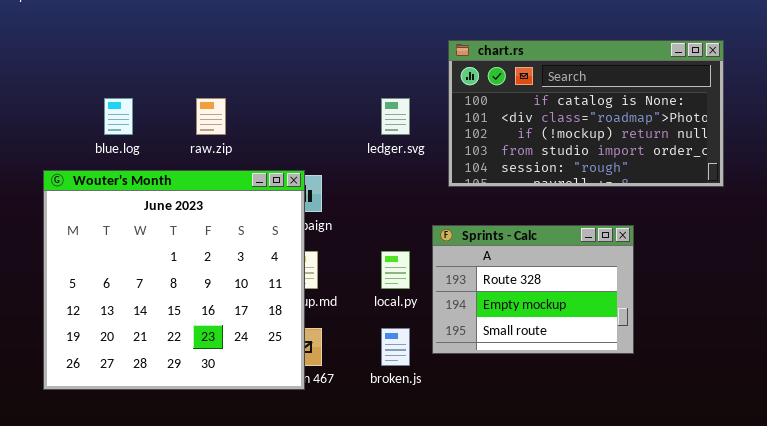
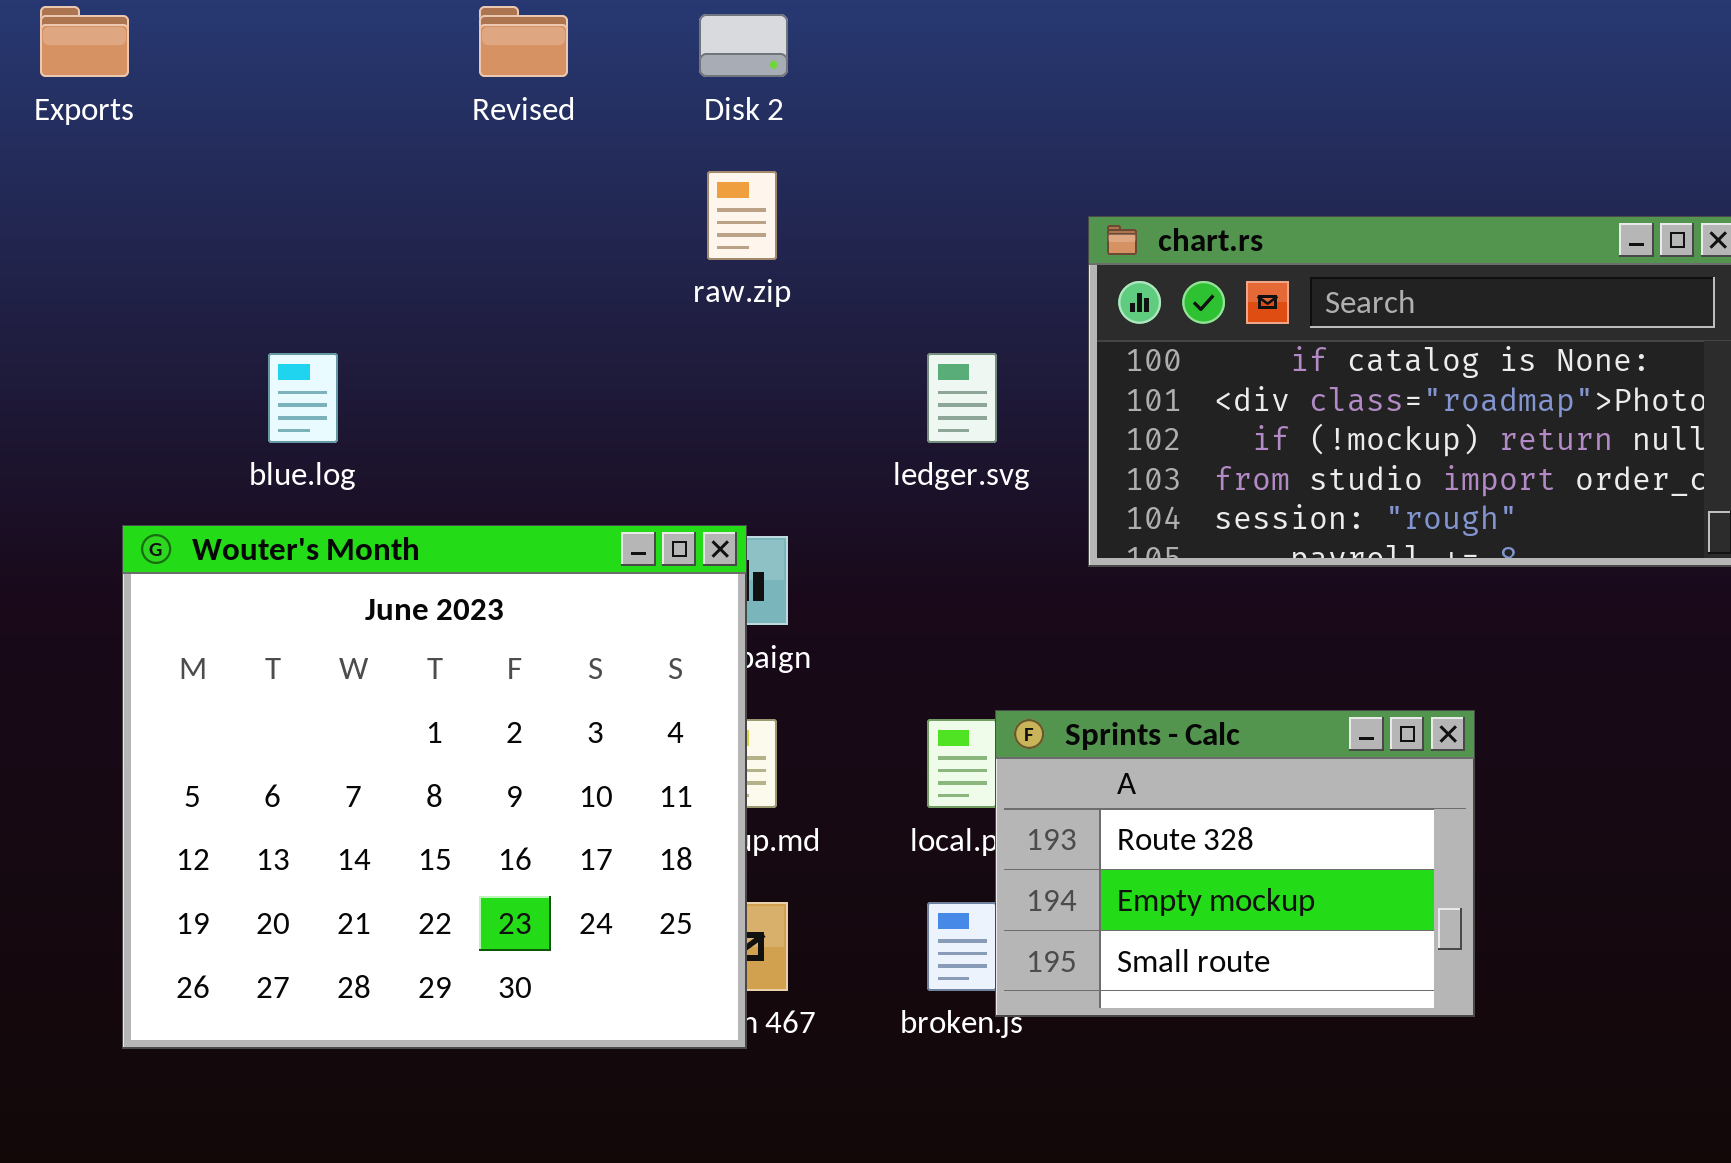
raw.zip: [196,98,226,135] -> [707,171,777,260], moved
Sprints - Calc: [432,225,634,354] -> [995,710,1475,1017], moved

